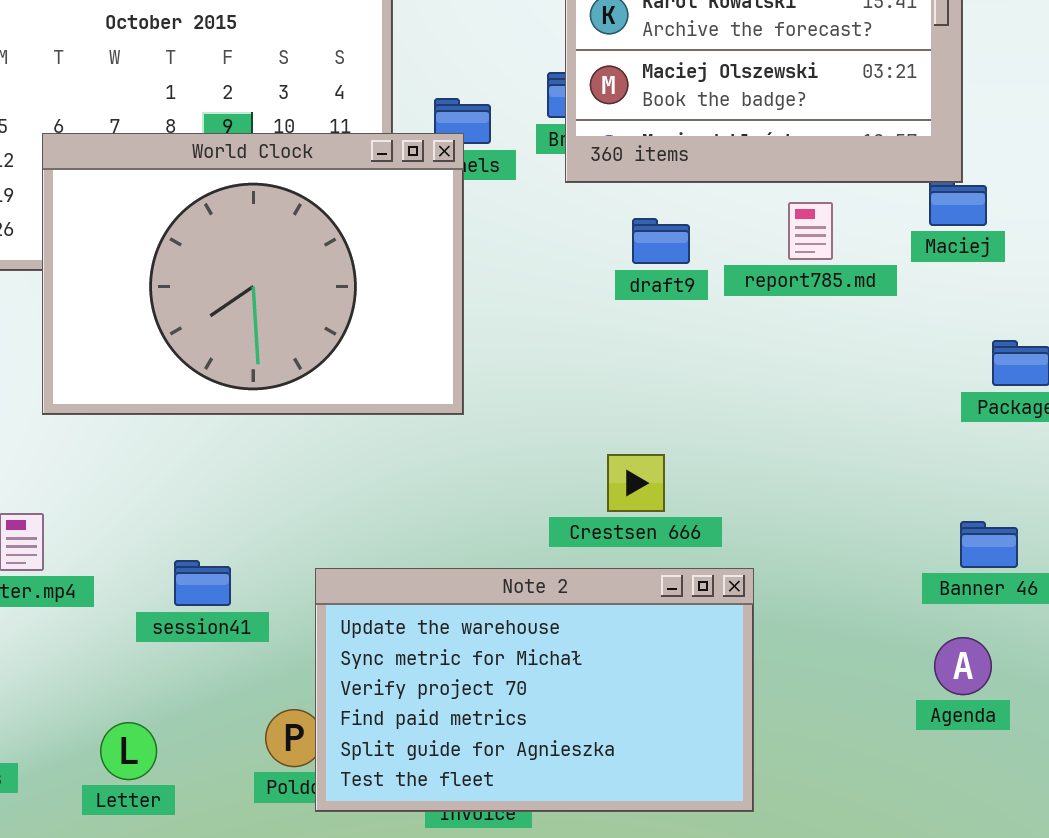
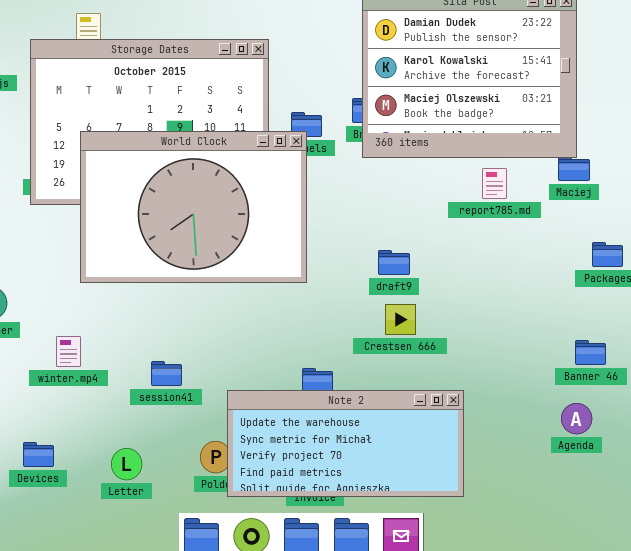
draft9: [632,218,690,264] -> [378,250,410,275], moved
Note 2: [315,568,754,812] -> [227,390,464,497], resized

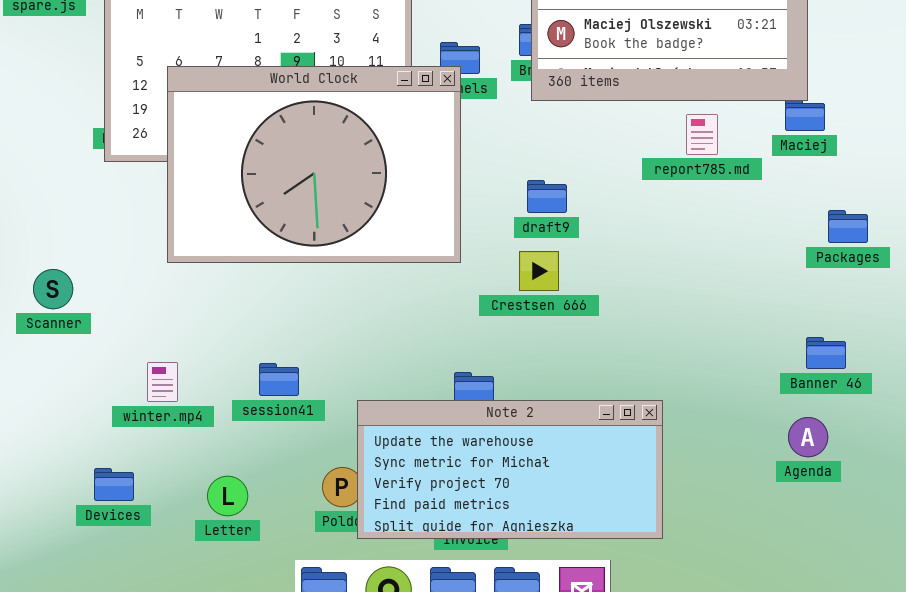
draft9: [378,250,410,275] -> [527,180,567,213], moved
Crestsen 666: [385,304,416,335] -> [519,251,559,291], moved
winter.mp4: [56,336,81,367] -> [147,362,178,402], moved

